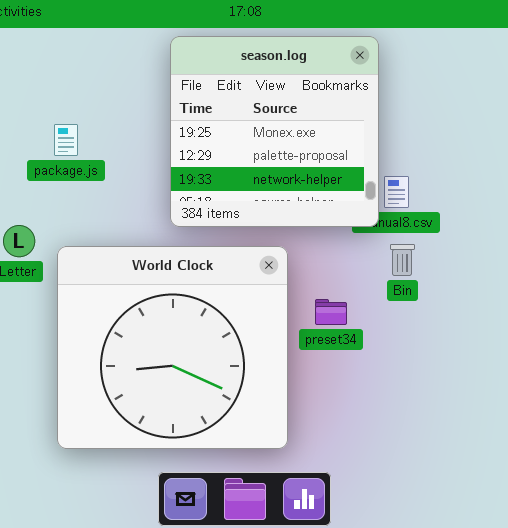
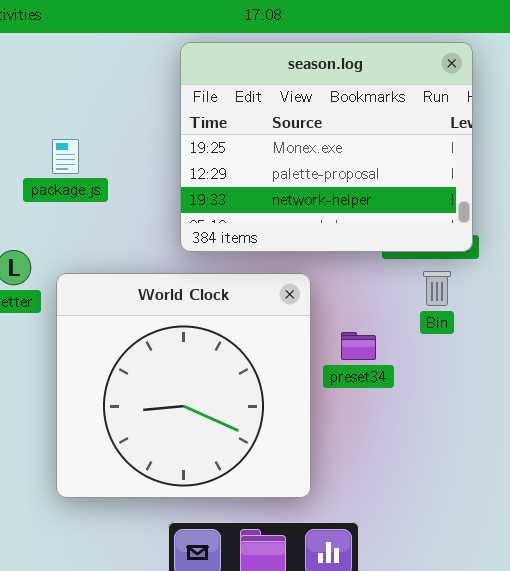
season.log: [170,36,379,227] -> [180,42,473,252], resized

